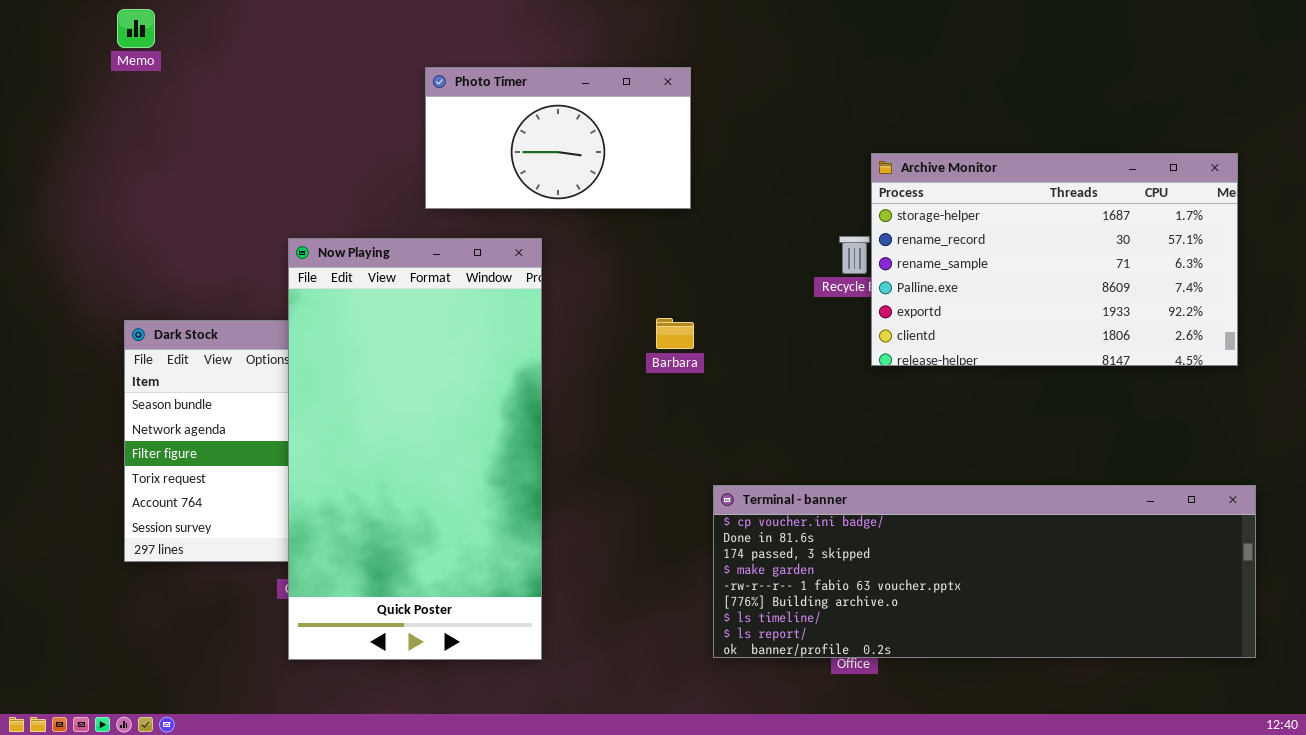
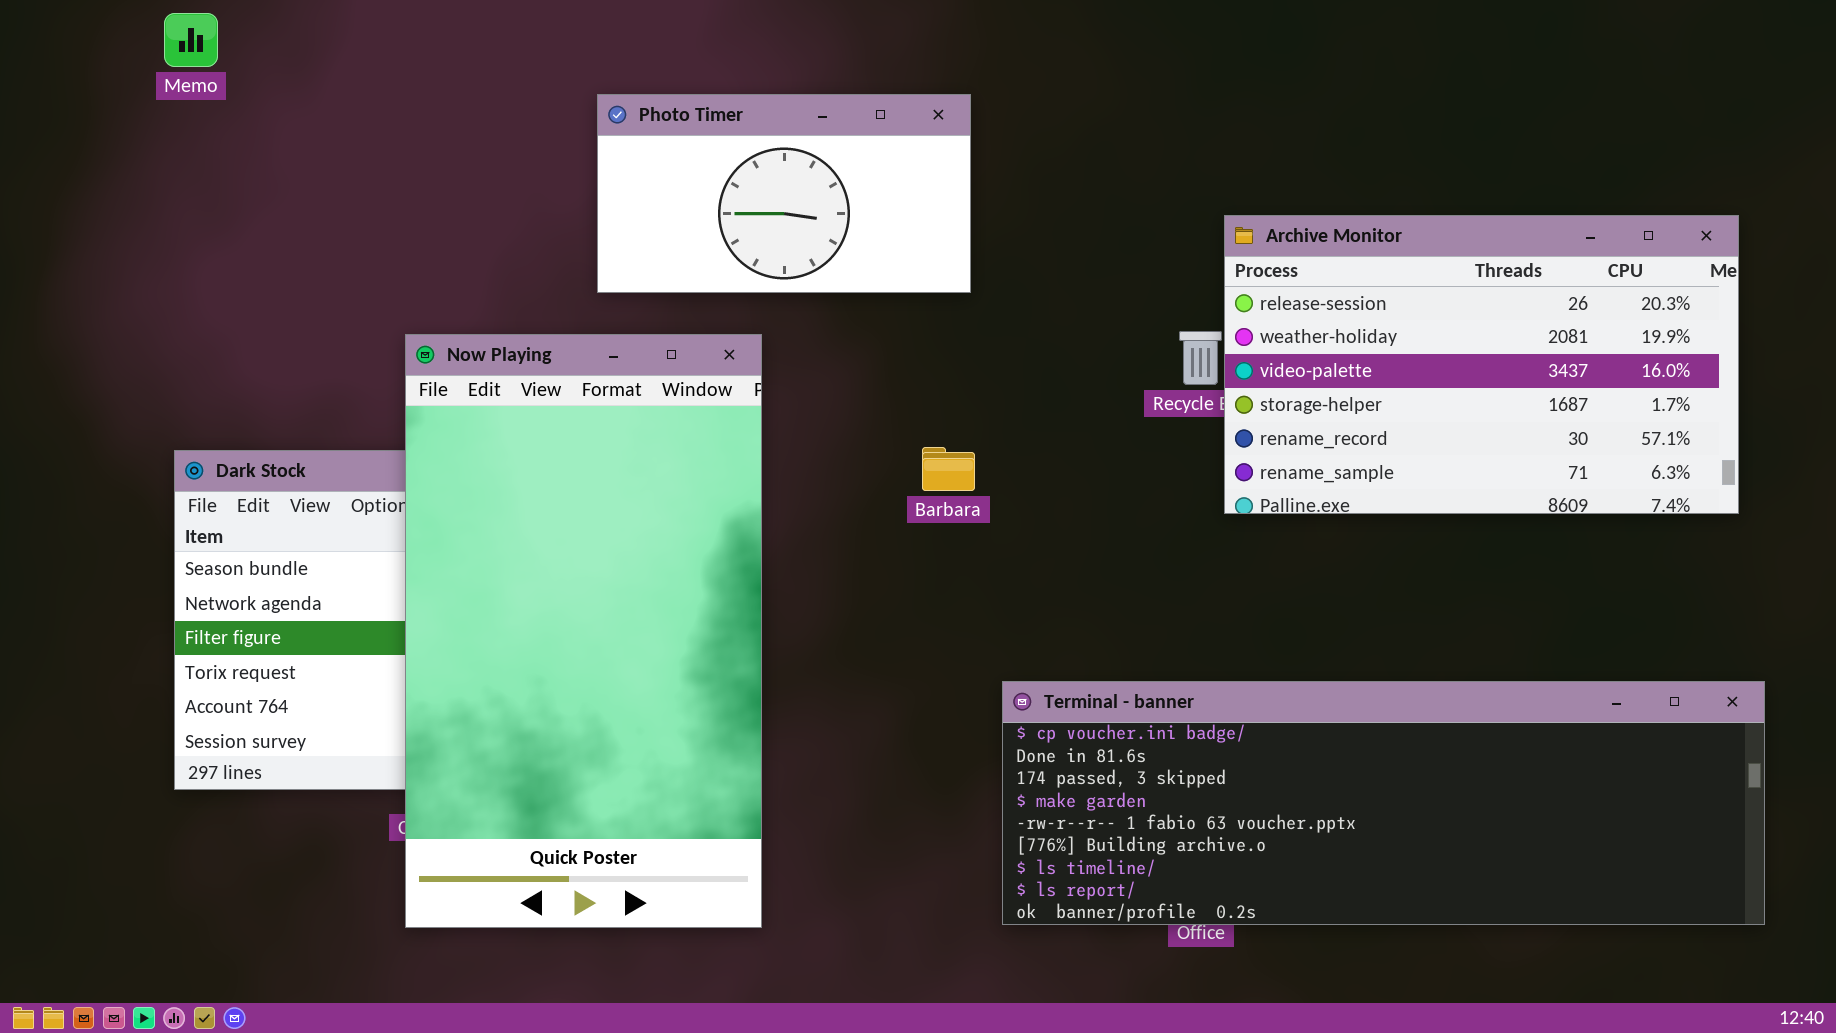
Archive Monitor: [871,153,1238,366] -> [1224,215,1739,514], scrolled up 3 rows

